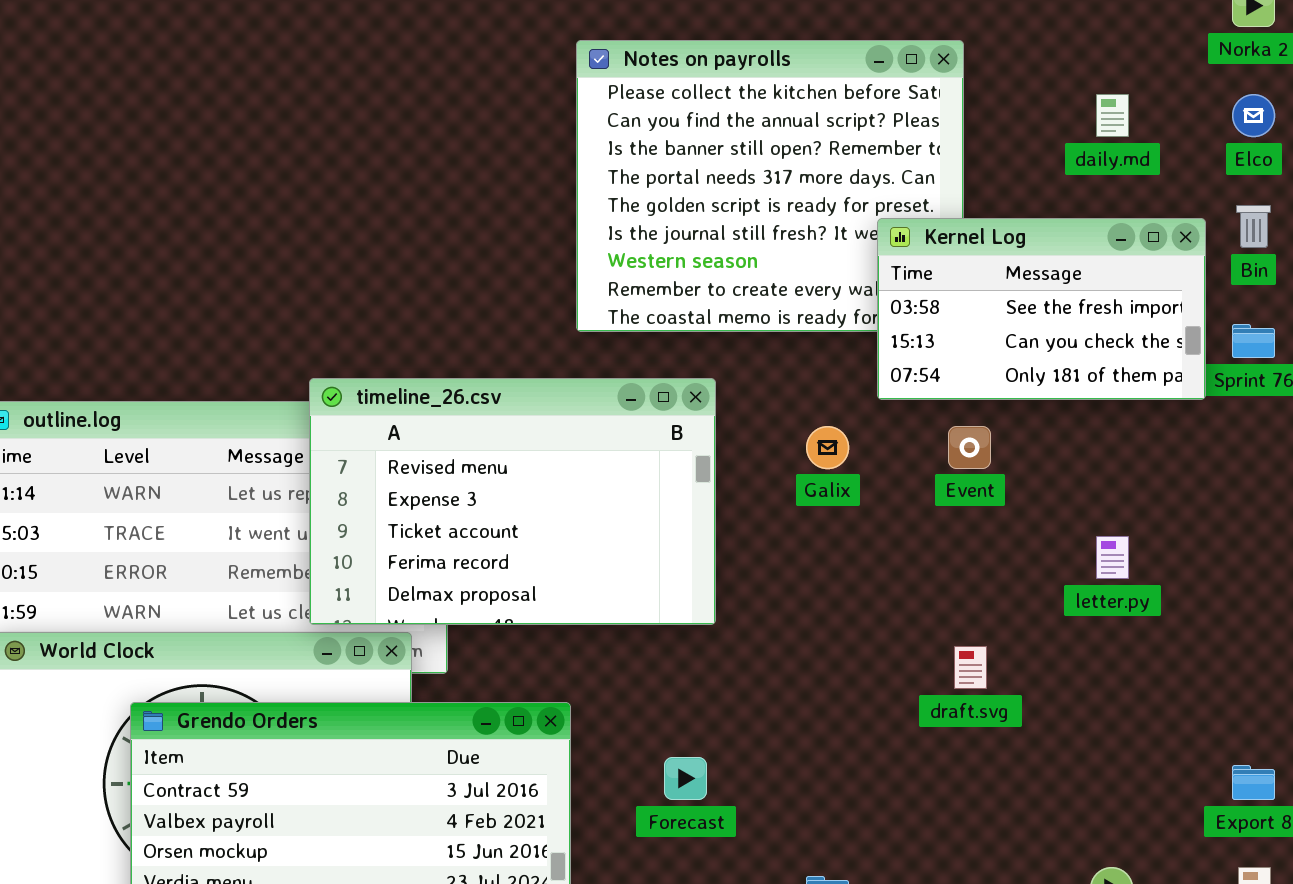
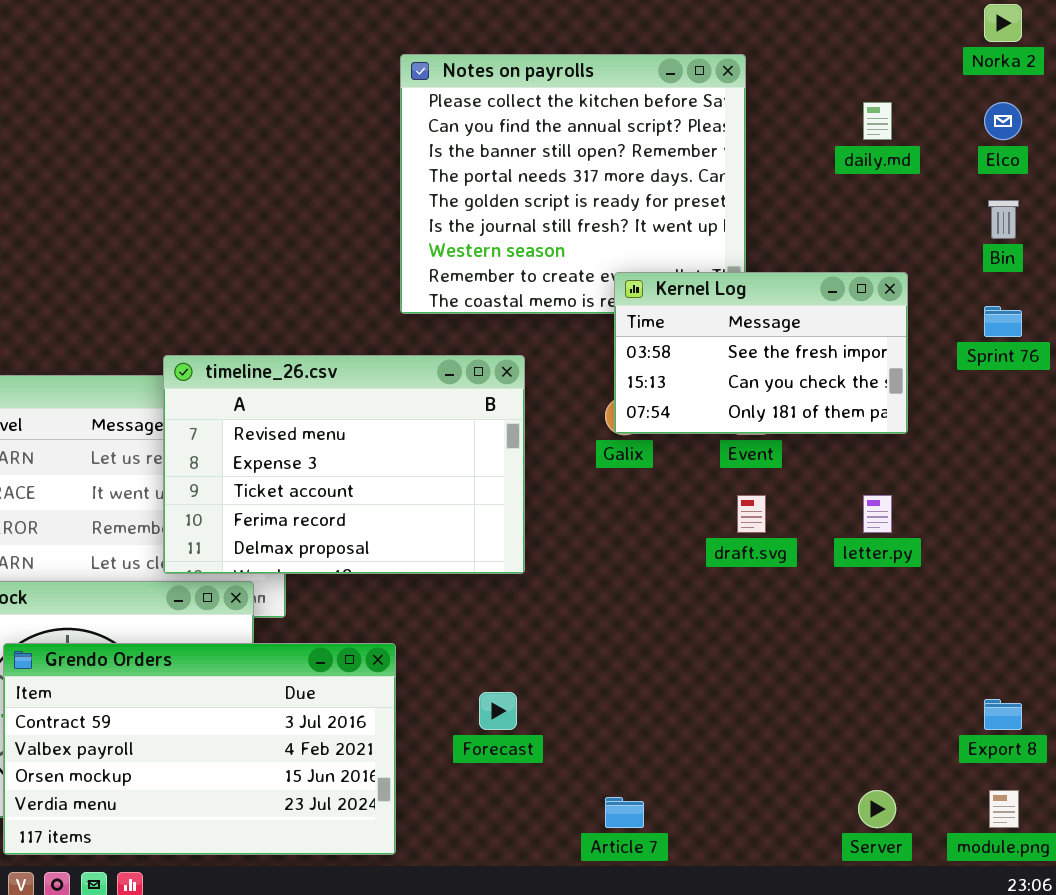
Kernel Log: [877,218,1206,400] -> [614,272,908,434], moved
draft.svg: [954,646,987,689] -> [737,495,766,533], moved

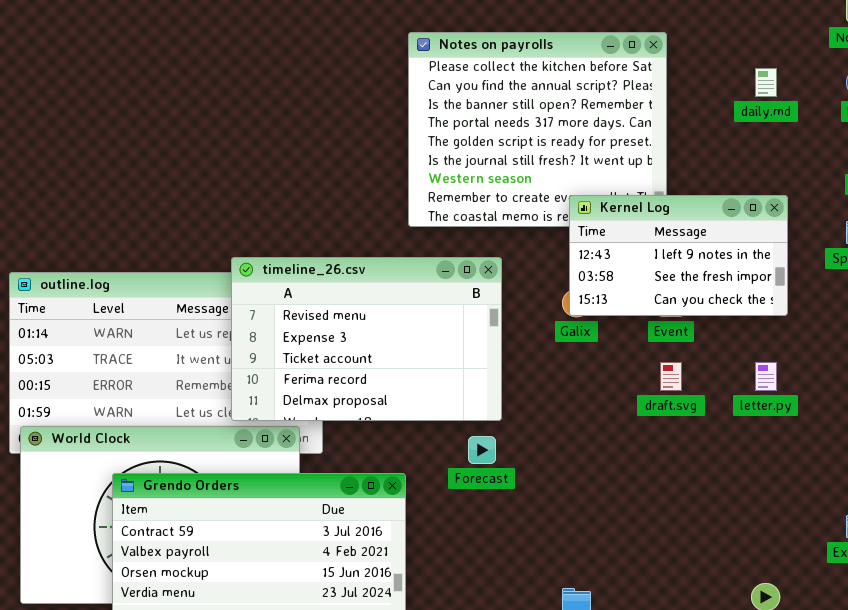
Kernel Log: [614,272,908,434] -> [569,195,788,316], scrolled up 1 row
Forecast: [479,692,517,730] -> [468,436,496,464], moved

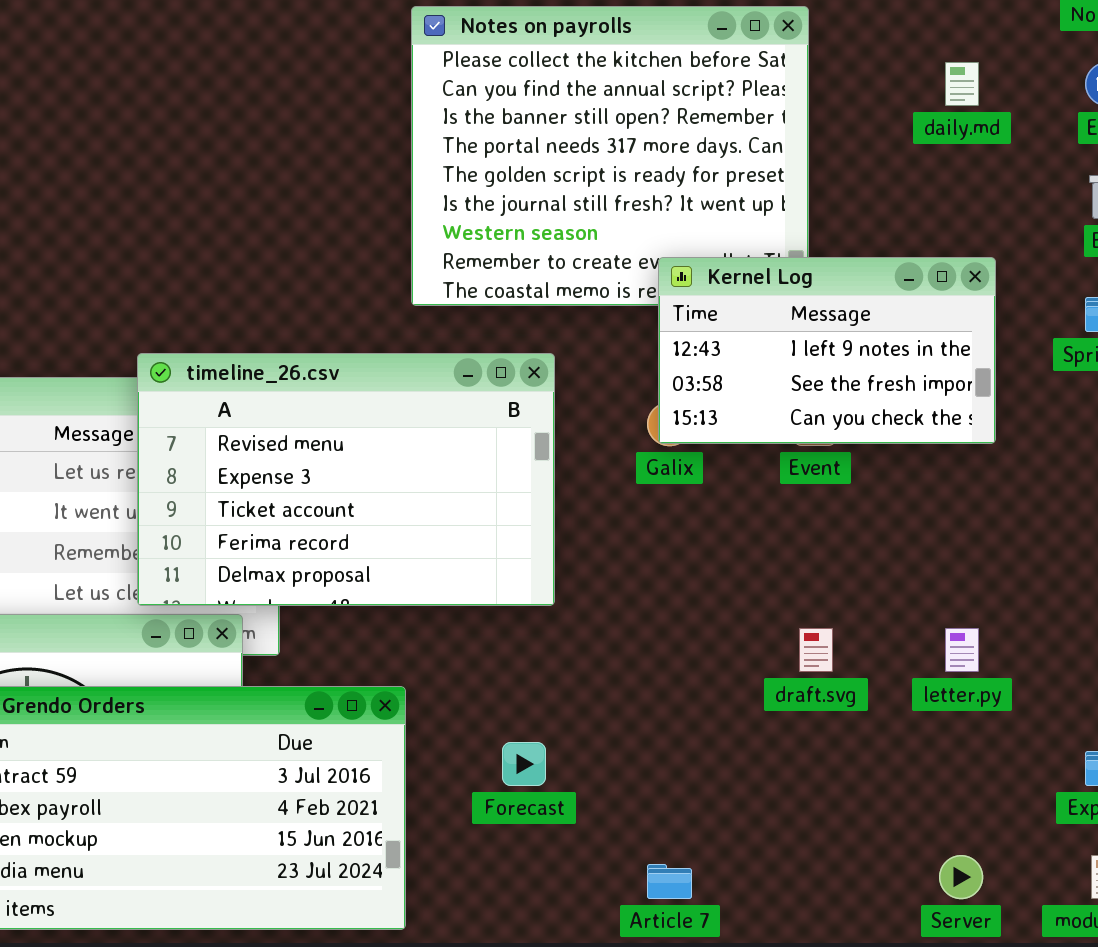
draft.svg: [660,362,682,391] -> [799,628,833,672], moved
letter.py: [755,362,777,391] -> [945,628,979,672], moved
Forecast: [468,436,496,464] -> [502,742,546,786], moved

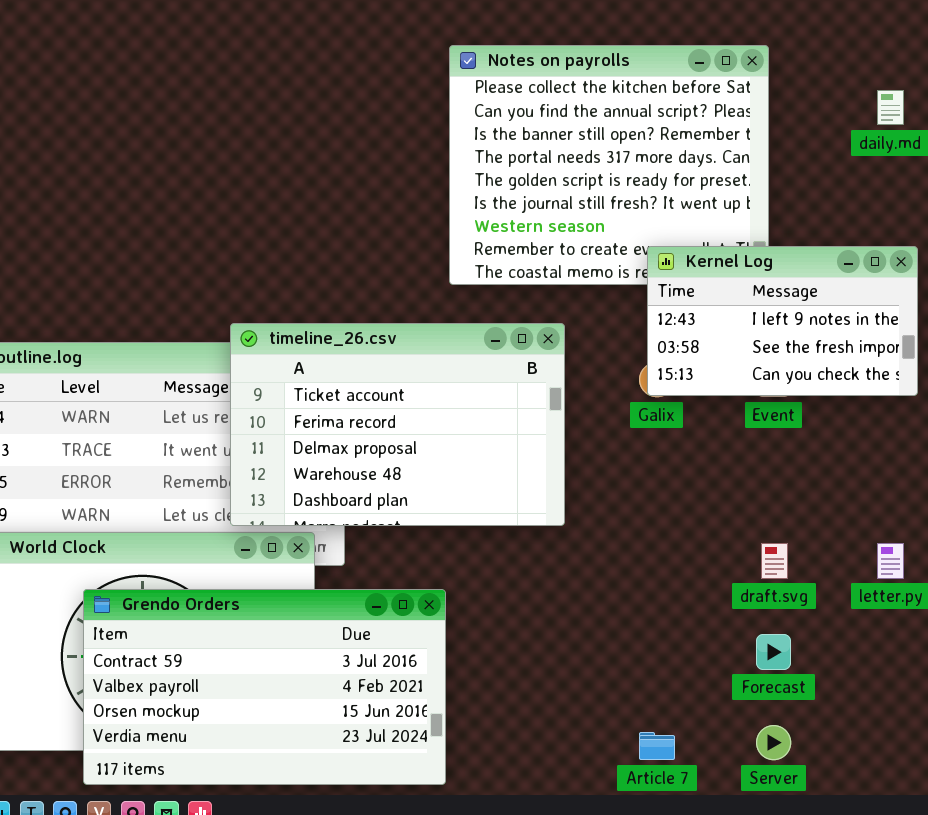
timeline_26.csv: [137,353,555,606] -> [230,323,565,526], scrolled down 2 rows
Forecast: [502,742,546,786] -> [756,634,791,670], moved
Server: [939,855,983,899] -> [756,725,791,760], moved

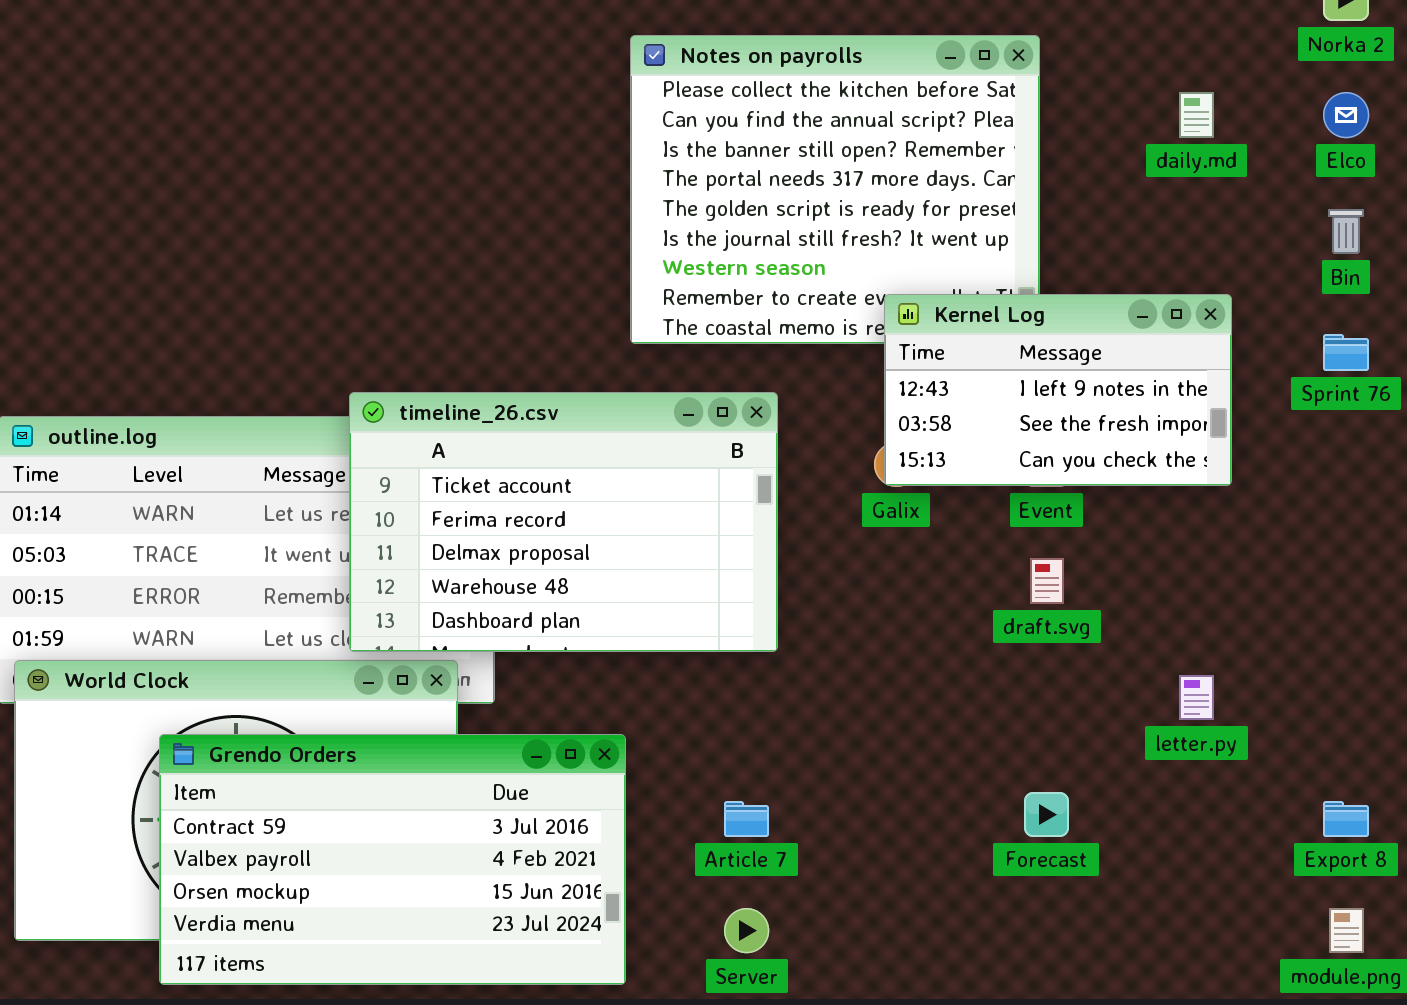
draft.svg: [761,543,788,579] -> [1030,558,1064,604], moved
Server: [756,725,791,760] -> [724,908,769,953], moved
Article 7: [639,732,675,760] -> [724,801,769,837], moved

